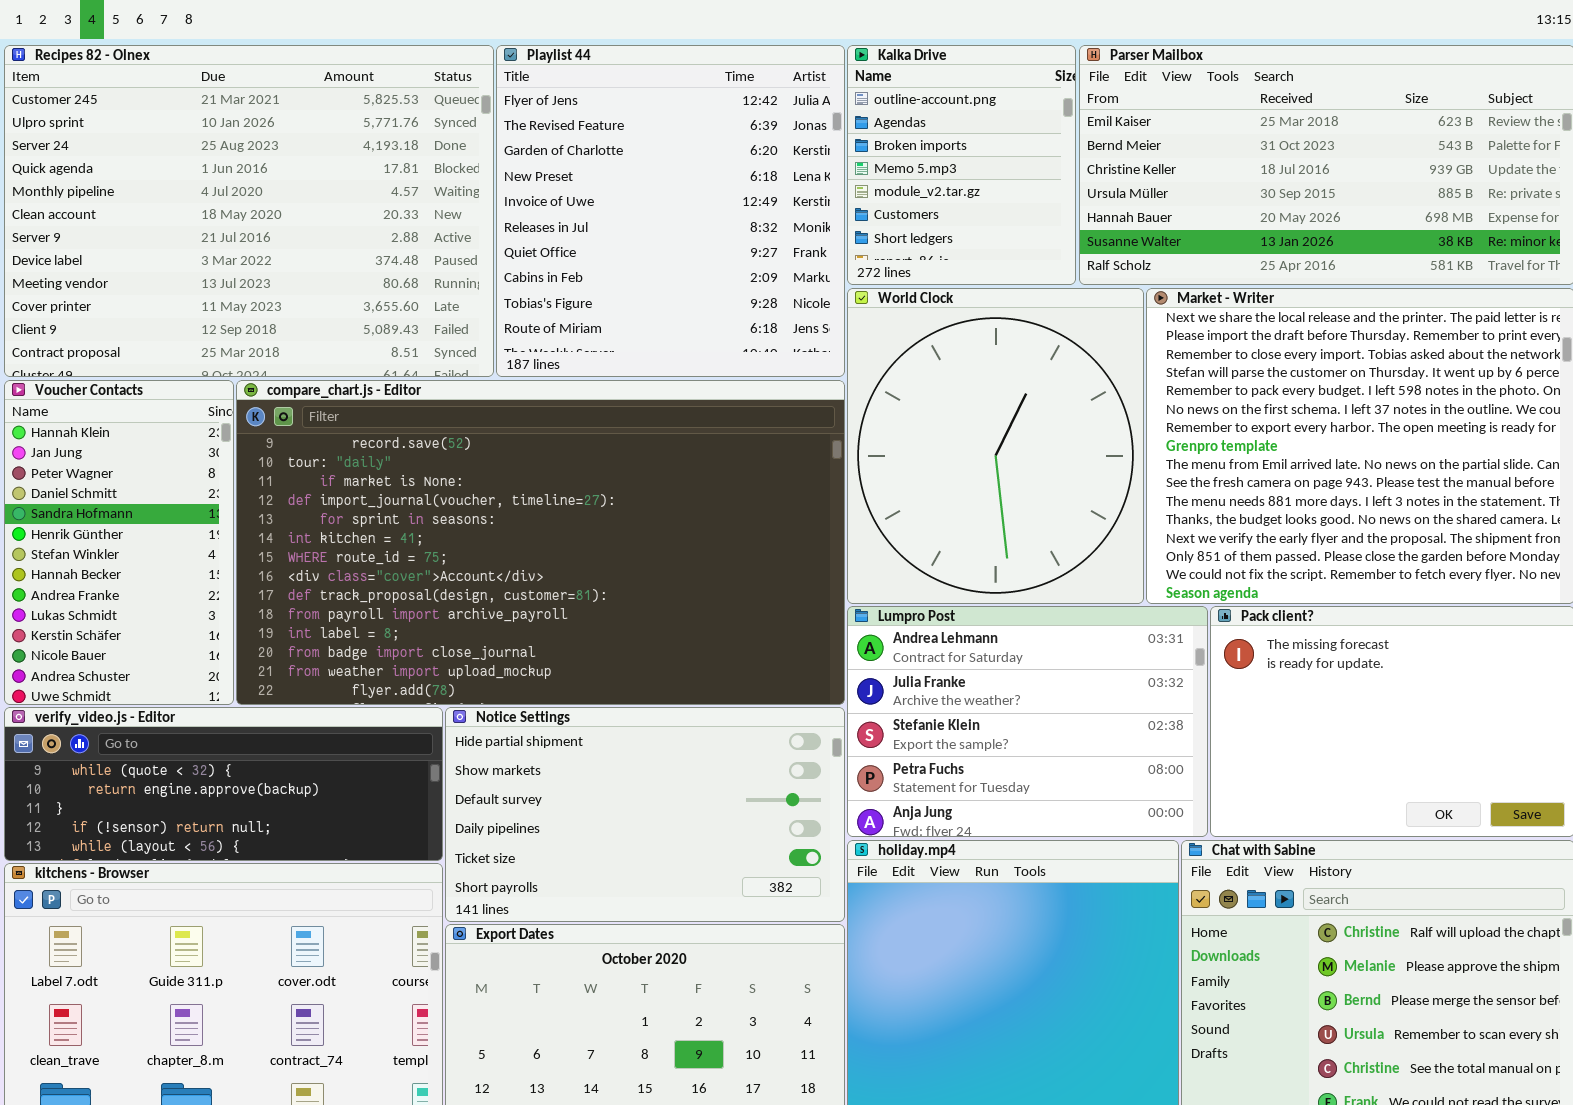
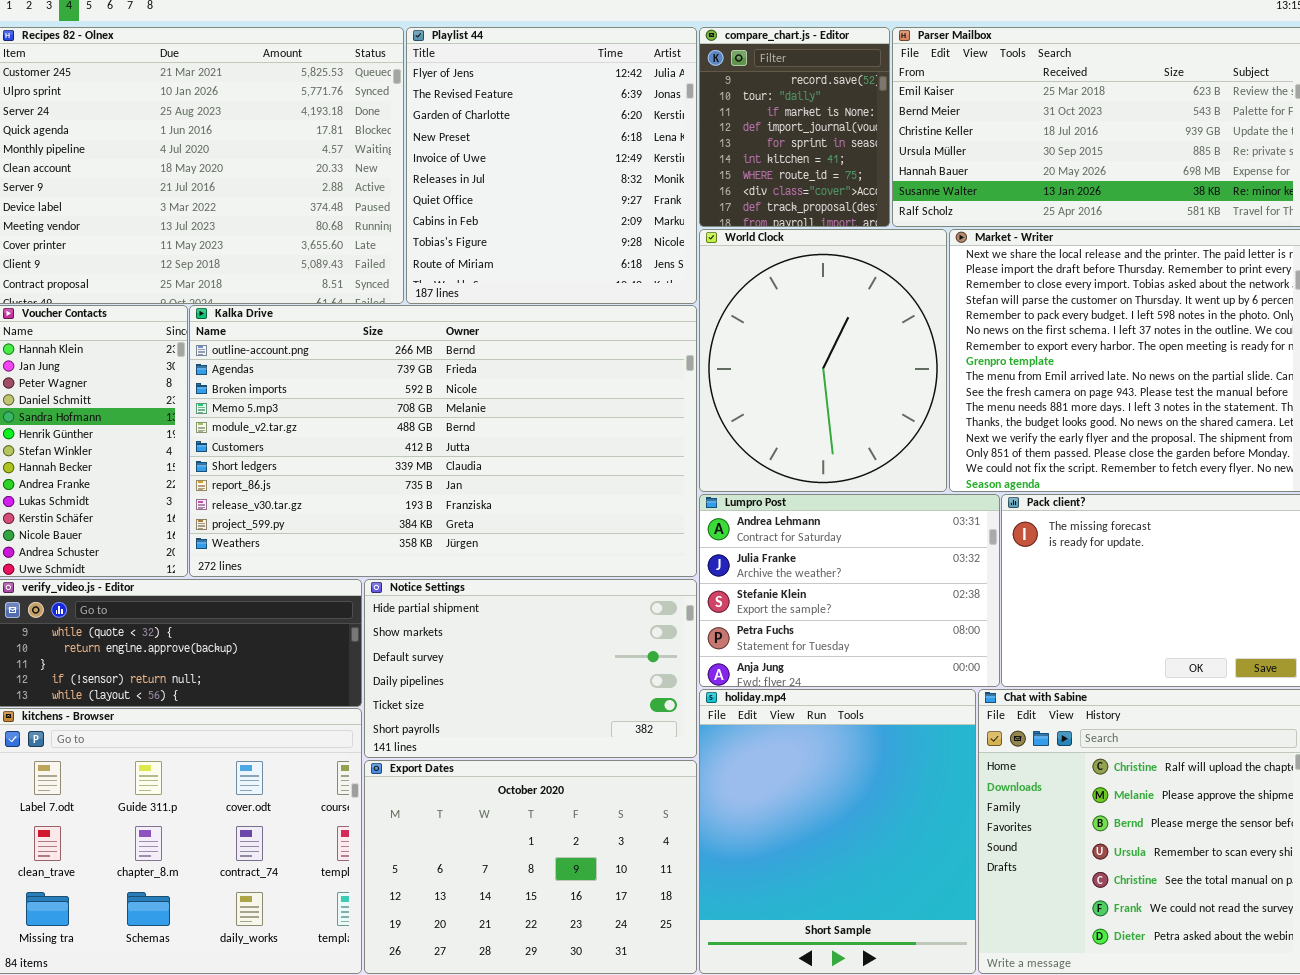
Kalka Drive: [847,45,1076,285] -> [189,305,697,577], moved, resized
compare_chart.js - Editor: [236,380,845,705] -> [699,27,890,227], moved, resized

